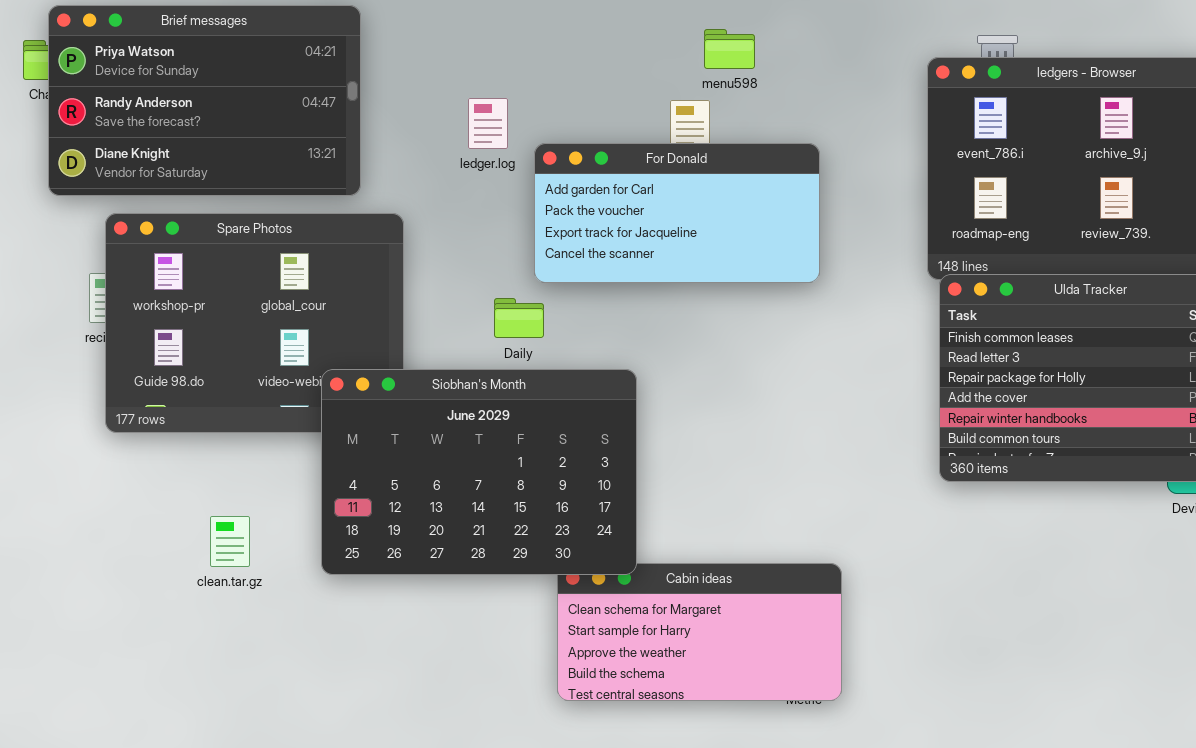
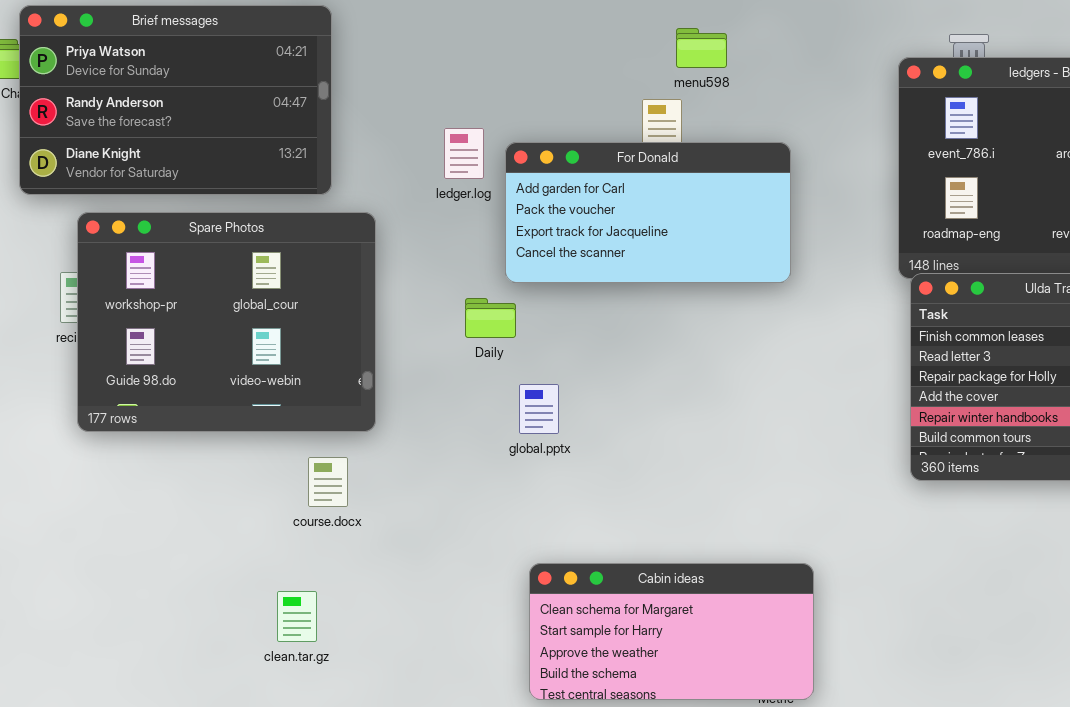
ledger.log: [468,98,508,149] -> [444,128,484,179], moved
Siobhan's Month: [321,369,637,575] -> none, closed
clean.tar.gz: [210,516,250,567] -> [277,591,317,642], moved

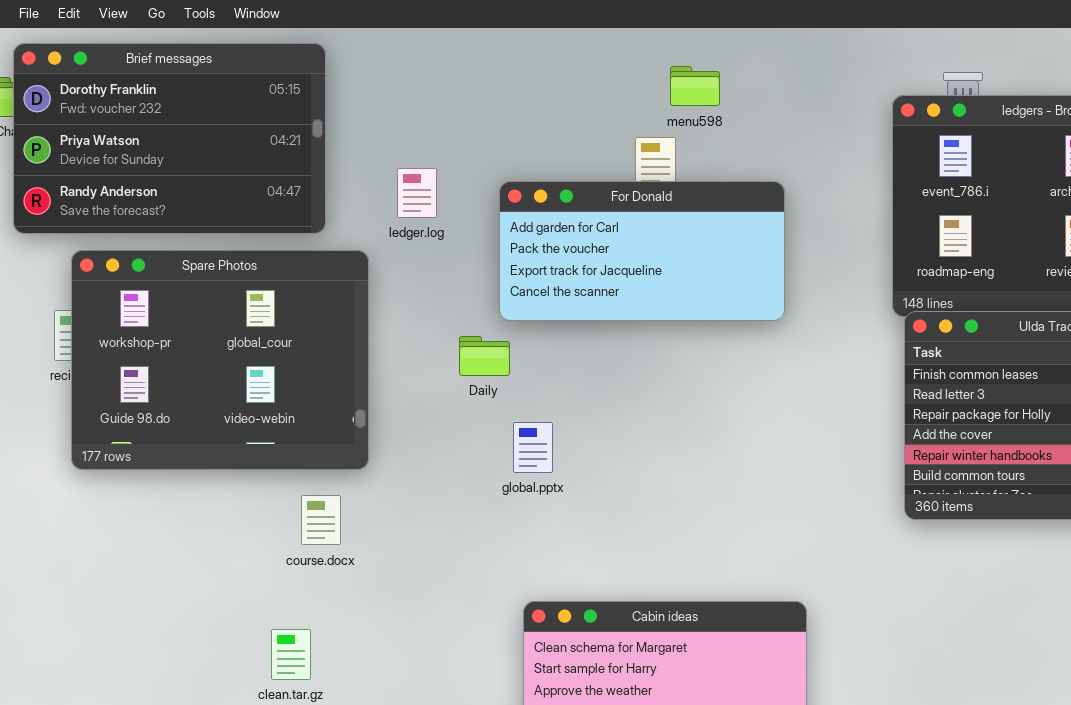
Brief messages: [19,5,332,195] -> [13,43,326,234], scrolled up 1 row
ledger.log: [444,128,484,179] -> [397,168,437,218], moved

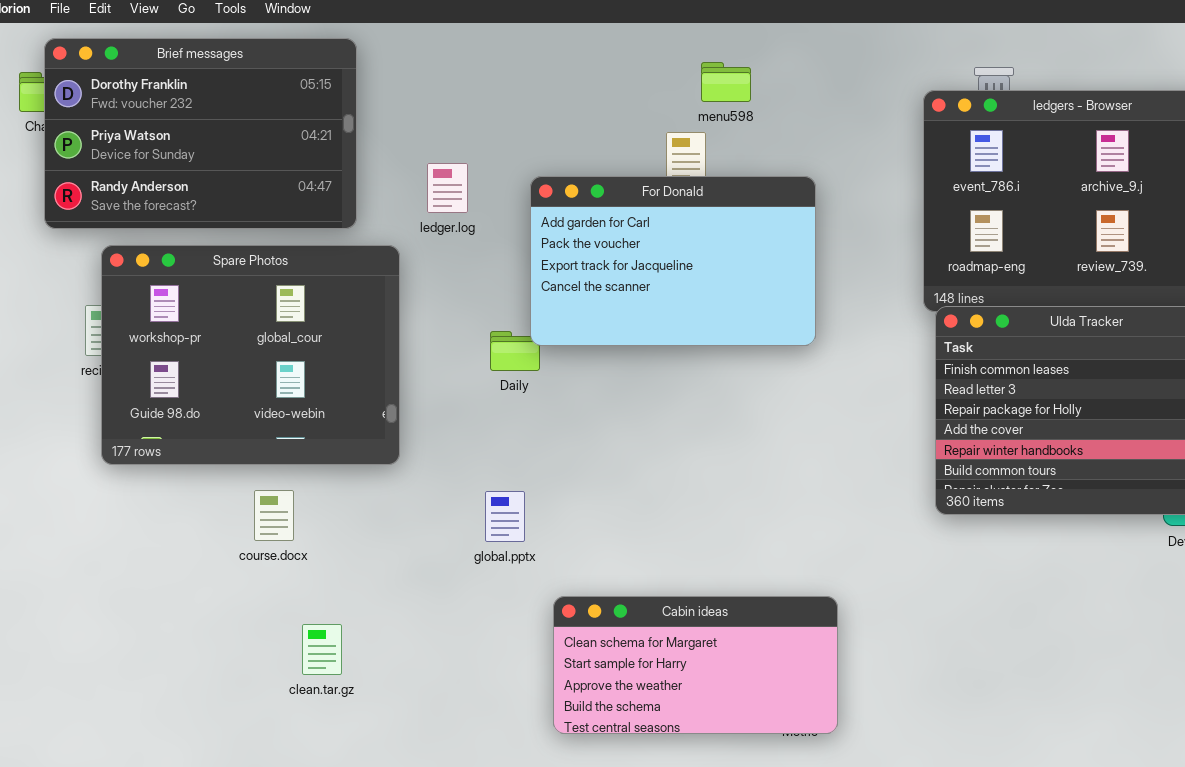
For Donald: [499,181,785,321] -> [530,176,816,346], resized
global.pptx: [513,422,553,473] -> [485,491,525,542], moved
course.docx: [301,495,341,545] -> [254,490,294,541], moved

